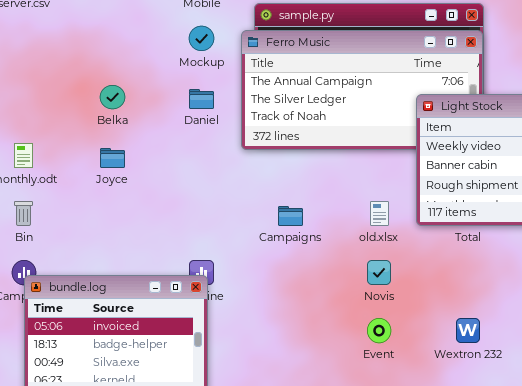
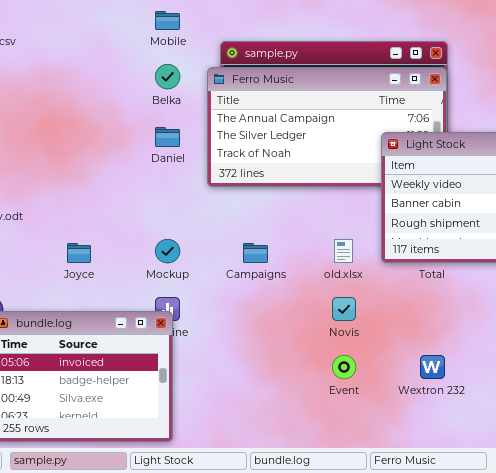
Mockup: [189,26,214,51] -> [155,239,180,263], moved
Belka: [100,85,125,109] -> [155,64,180,89], moved
Joyce: [100,148,125,168] -> [67,243,91,263], moved

